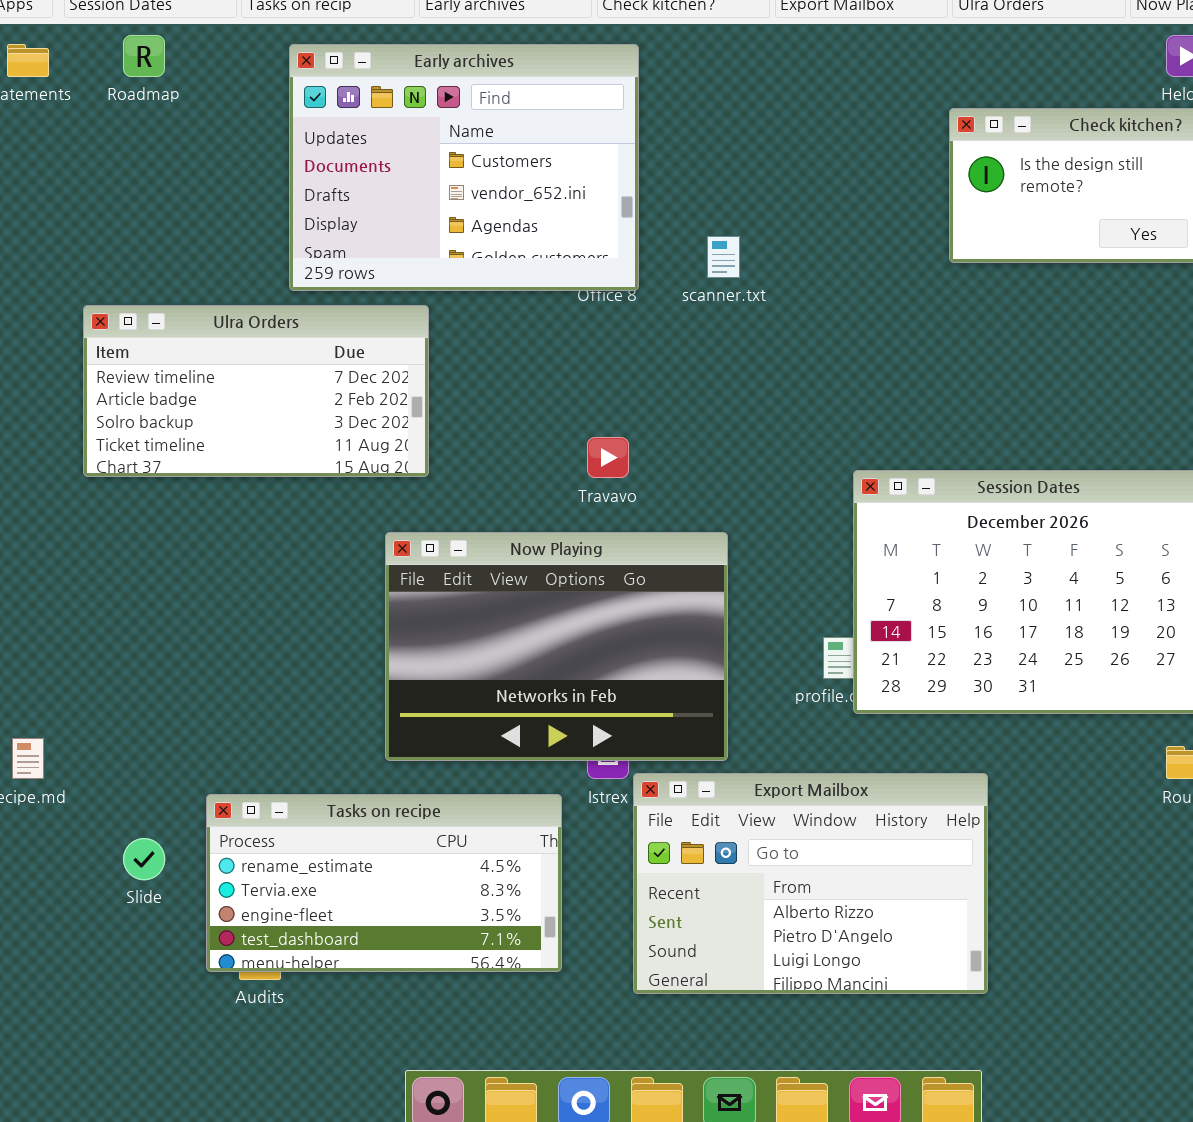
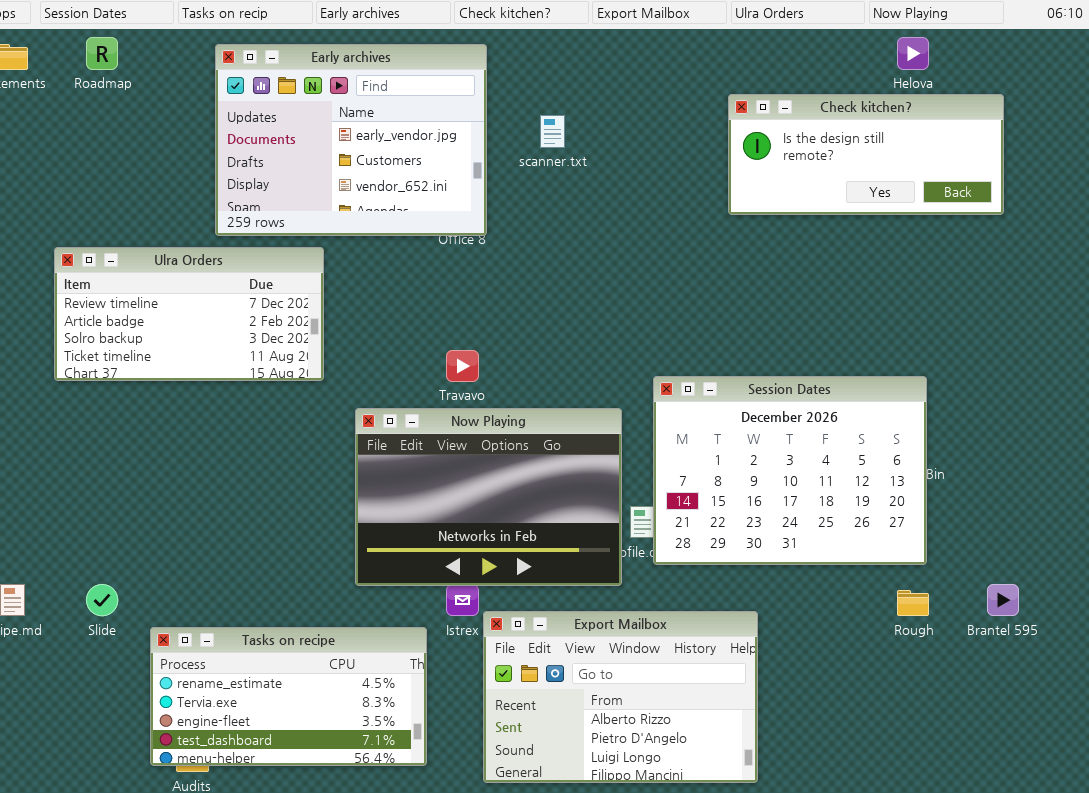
Early archives: [289,44,639,291] -> [215,44,487,236], scrolled up 1 row
scanner.txt: [707,236,740,278] -> [540,115,565,148], moved
Now Playing: [385,532,728,761] -> [355,408,622,586], moved
Slide: [123,838,165,880] -> [86,584,118,616], moved

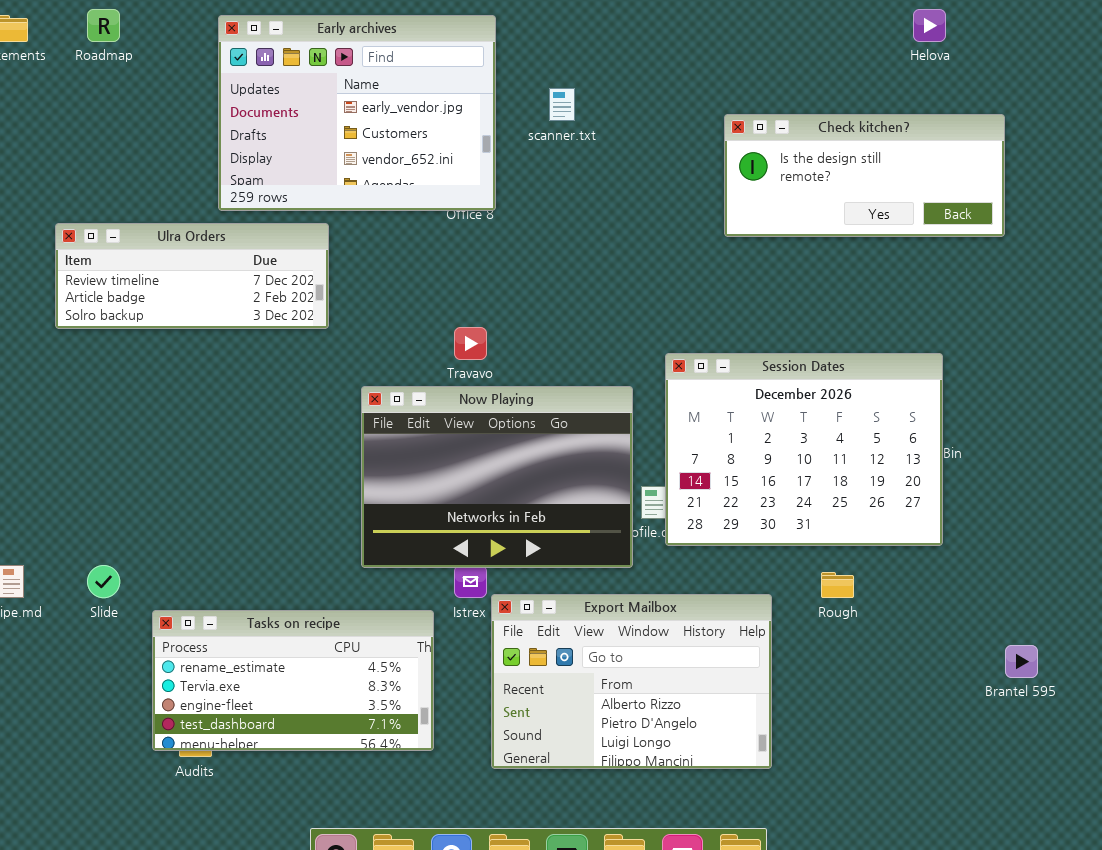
Check kitchen?: [728,94,1004,215] -> [724,114,1005,237], moved
Ulra Orders: [54,247,324,381] -> [55,223,329,329], resized
Brantel 595: [987,584,1019,616] -> [1005,645,1038,678], moved
Rough: [897,590,929,616] -> [821,572,854,598], moved

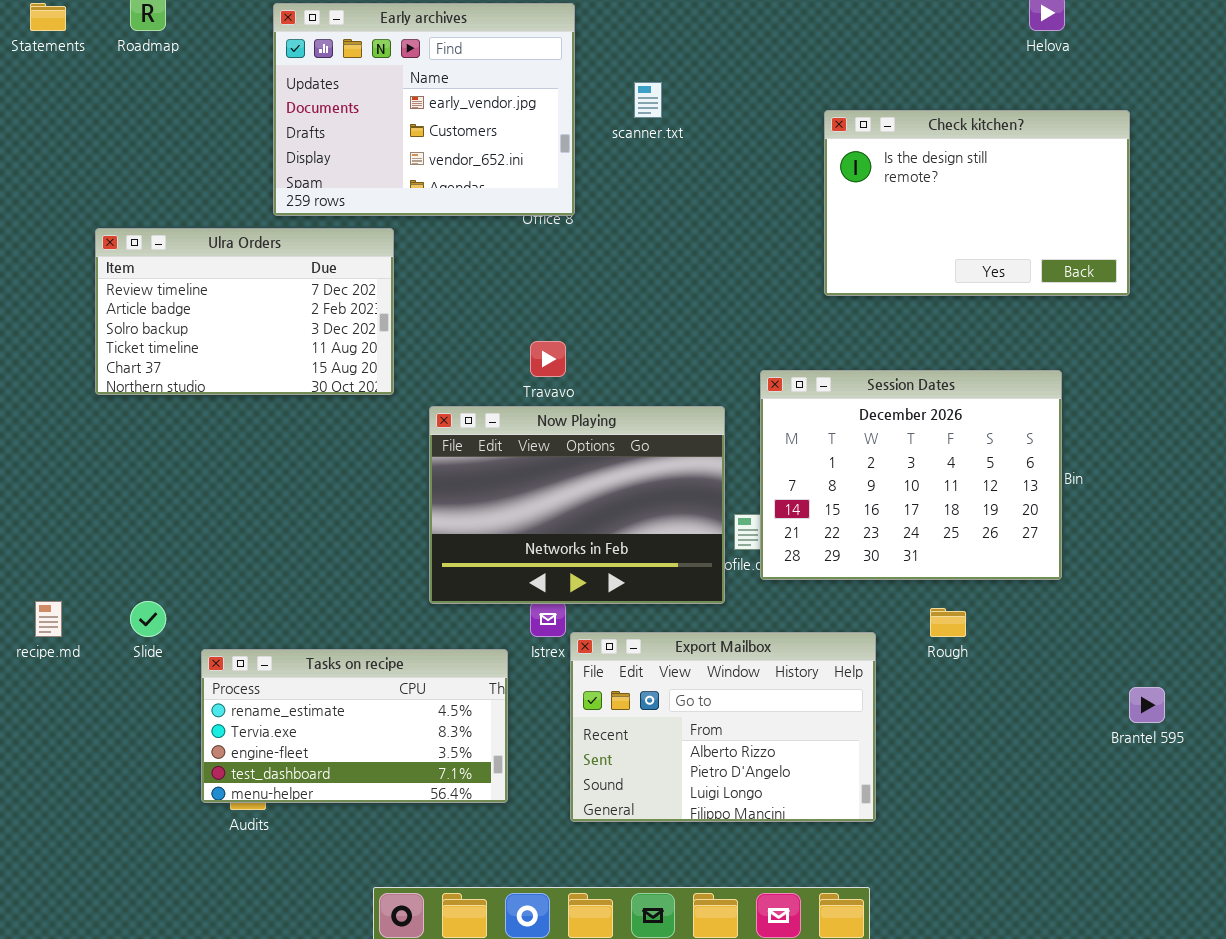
Check kitchen?: [724,114,1005,237] -> [824,110,1130,296], resized
Ulra Orders: [55,223,329,329] -> [95,228,394,395], resized

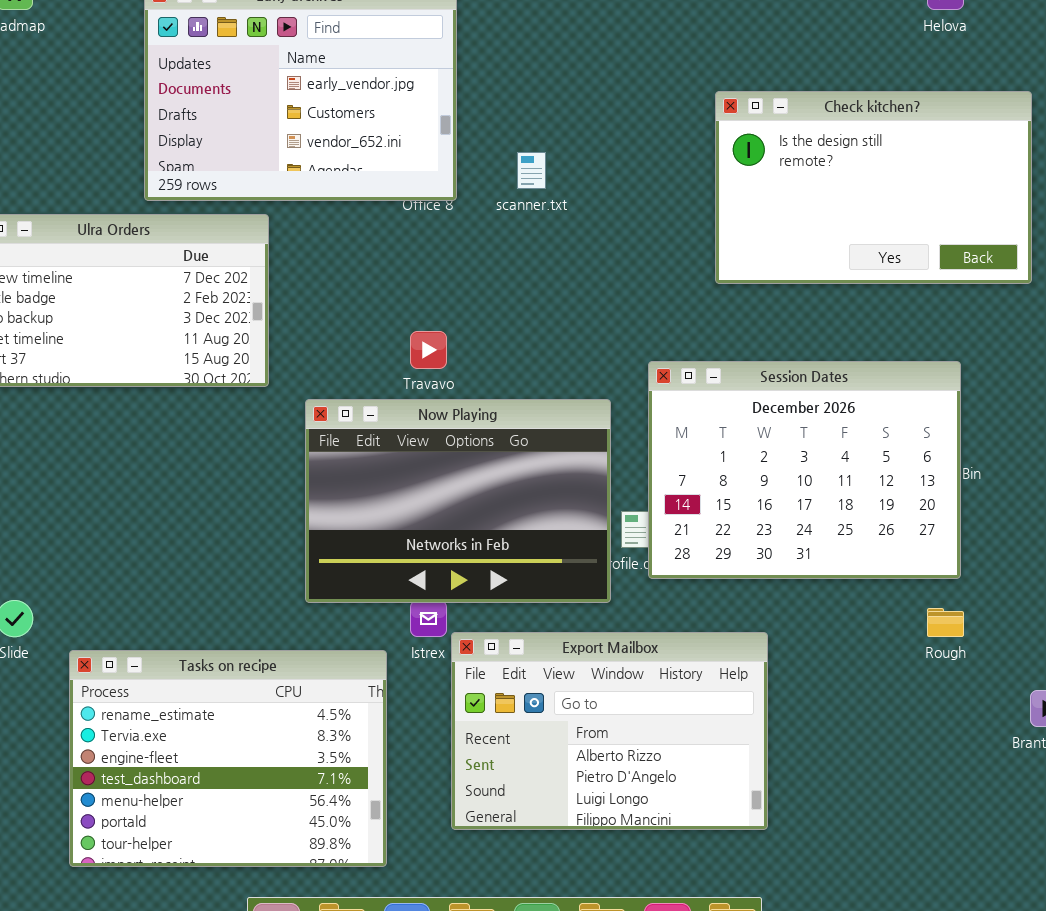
scanner.txt: [634,82,662,118] -> [517,152,546,189], moved
Rough: [930,608,966,637] -> [927,608,964,637], moved
Tasks on recipe: [201,649,508,803] -> [69,650,387,867], resized

